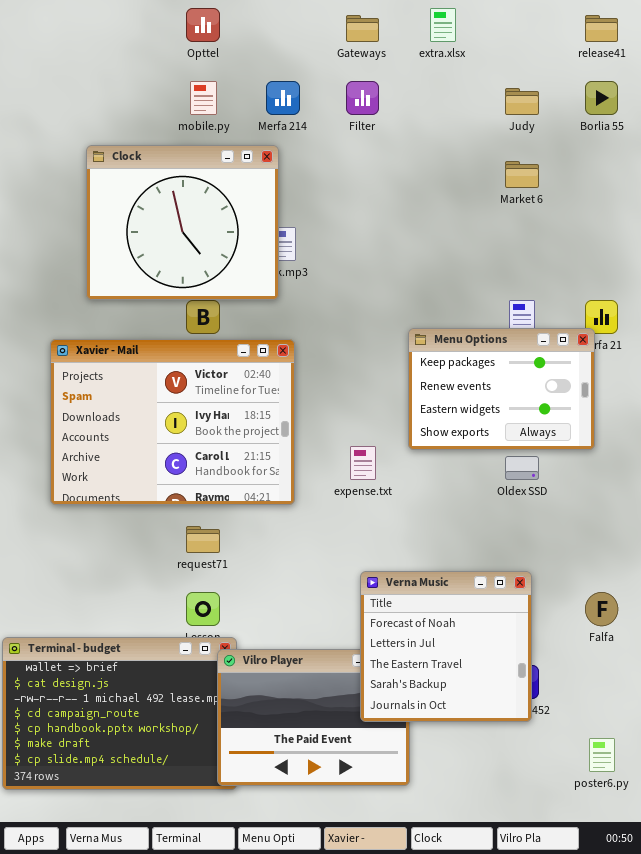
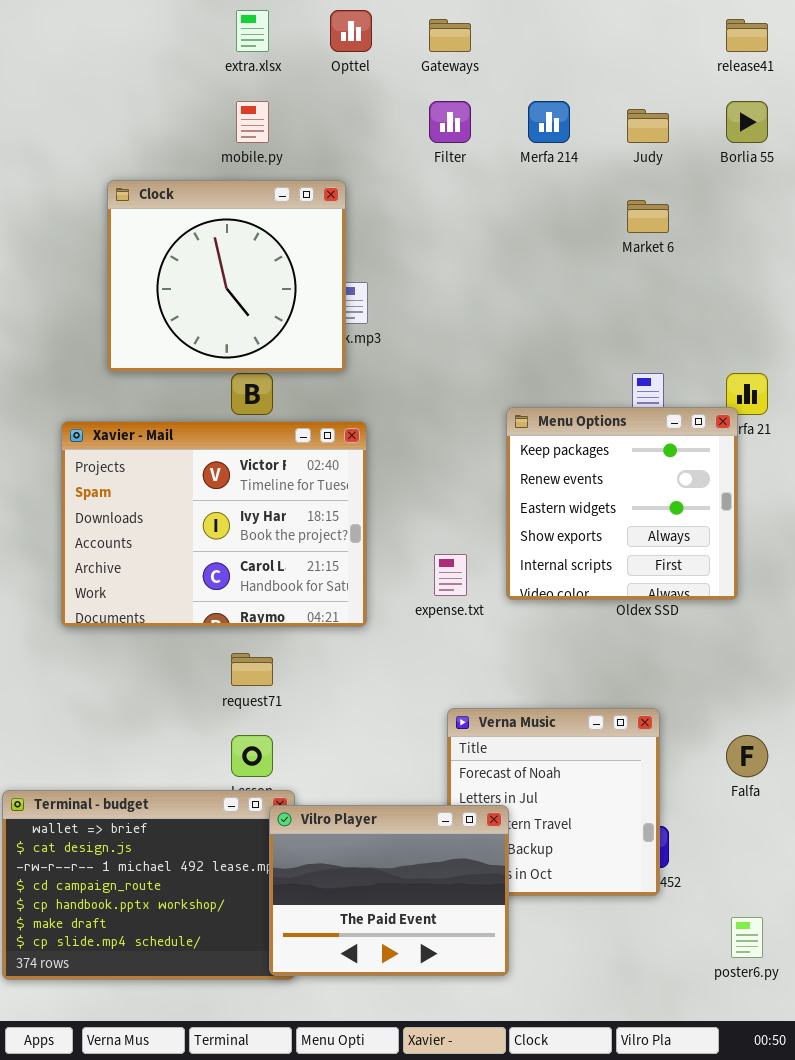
Opttel: [186,8,220,42] -> [330,10,372,52], moved
extra.xlsx: [430,8,456,42] -> [236,10,269,52], moved
Merfa 214: [266,81,300,115] -> [528,101,570,143], moved
Menu Options: [408,328,595,450] -> [506,407,738,600], resized
Vilro Player: [217,649,410,786] -> [269,805,509,976], raised

